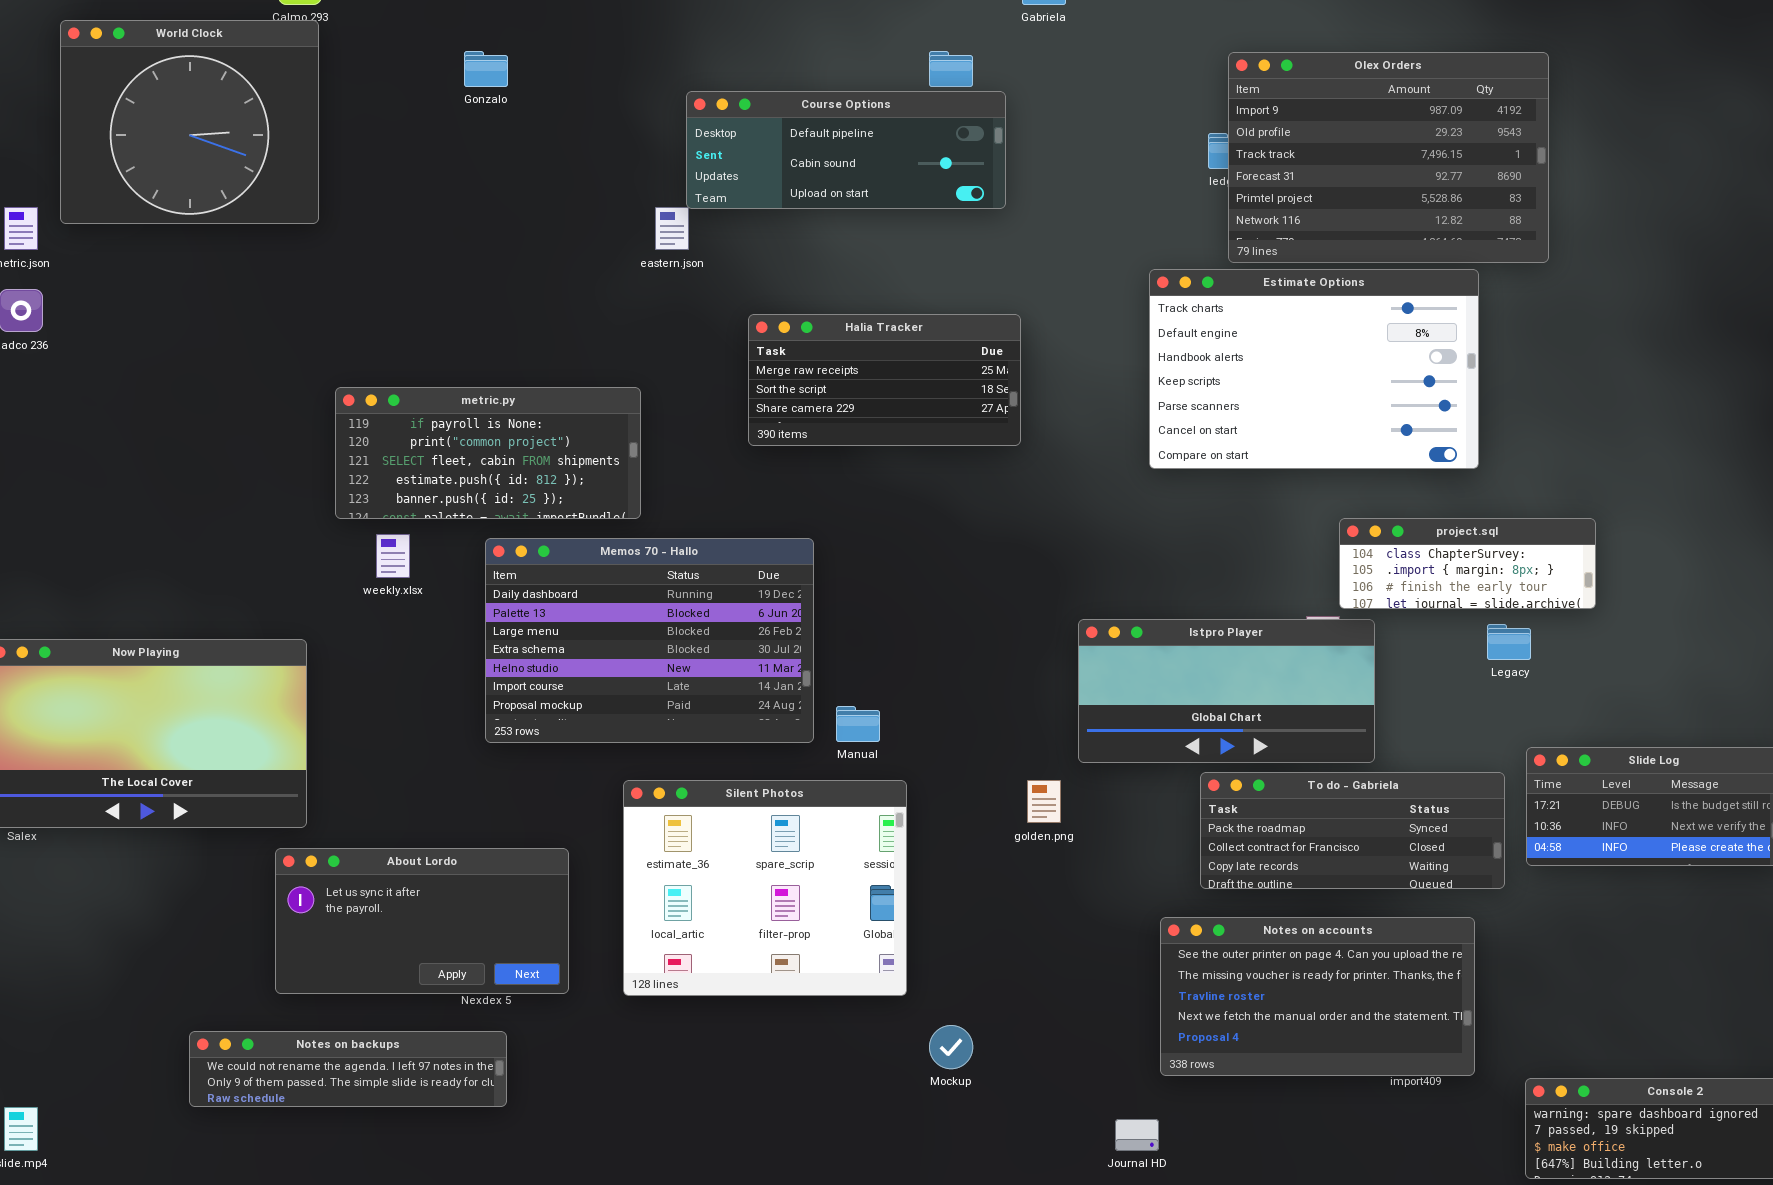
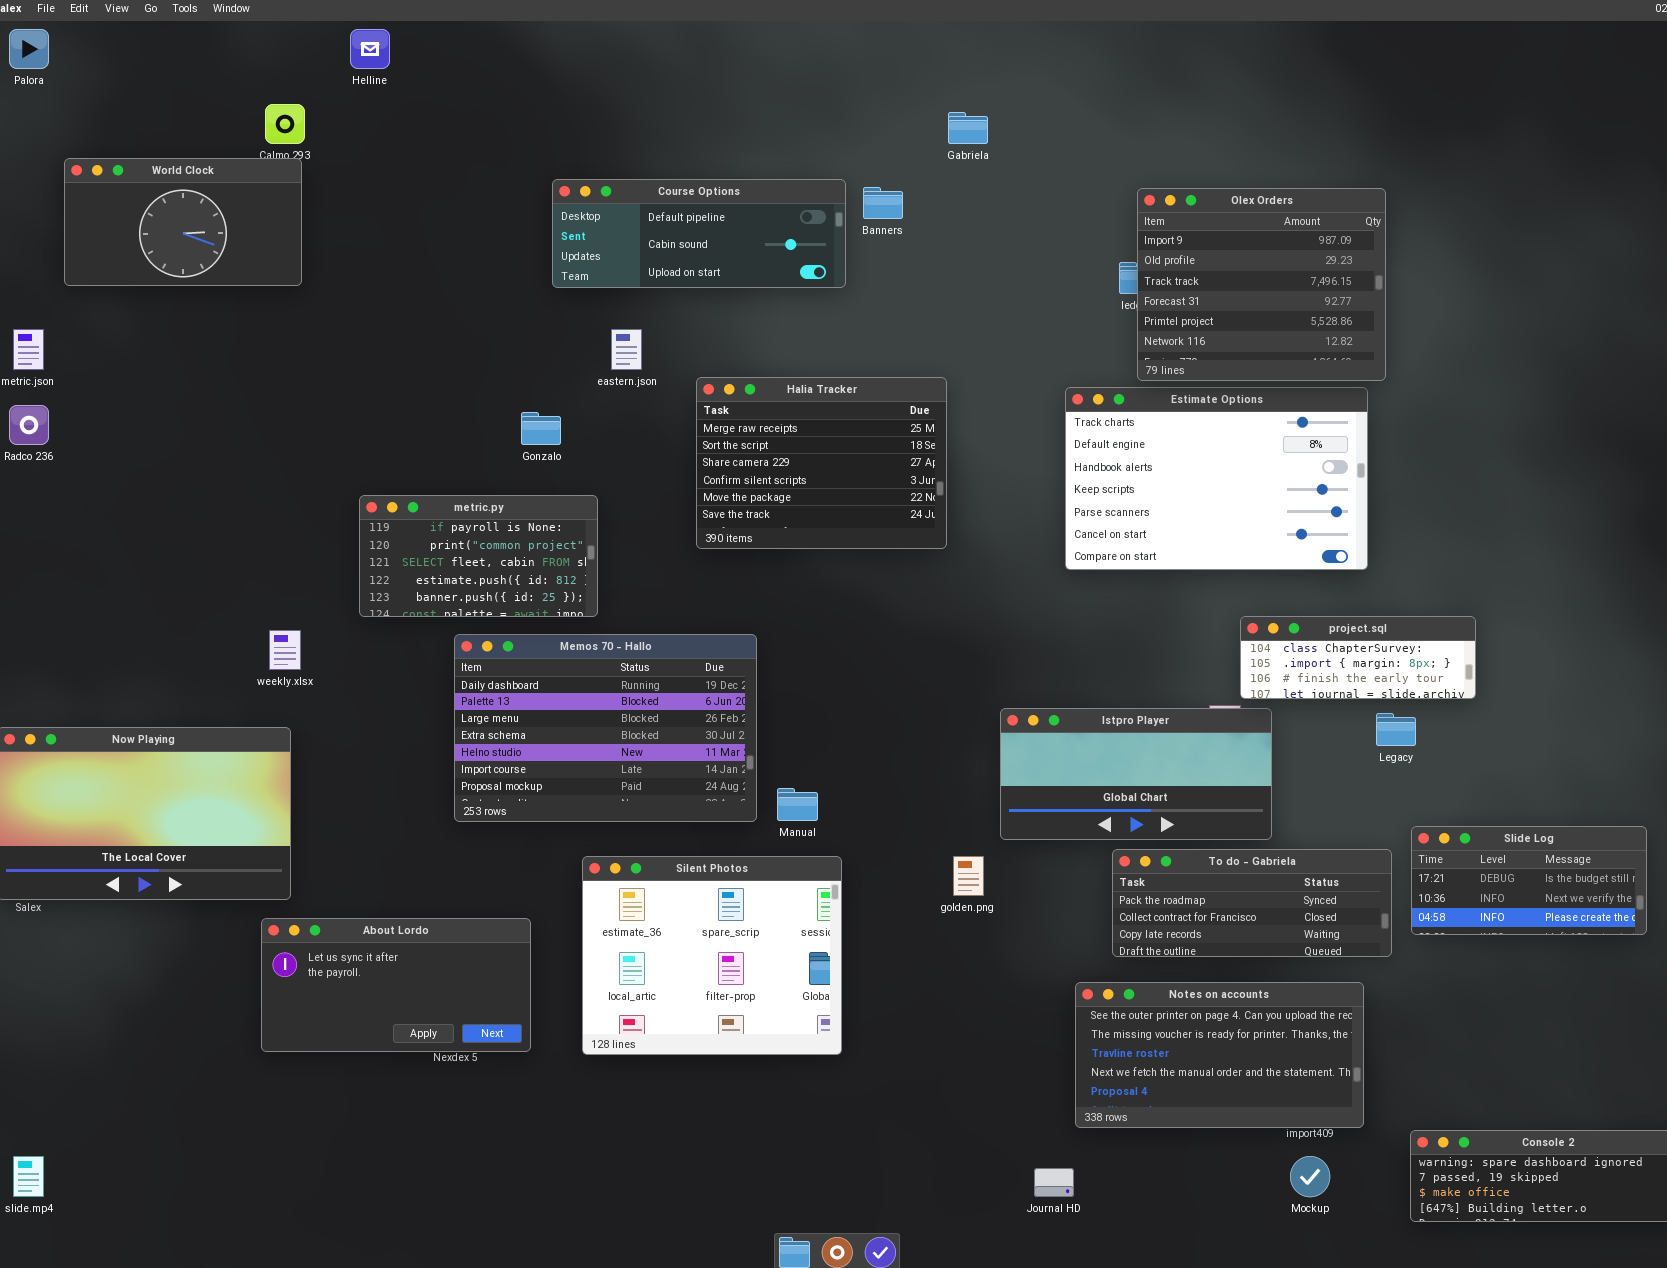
World Clock: [60,20,319,224] -> [64,158,302,286], resized
Gonzalo: [464,51,508,87] -> [521,412,561,445], moved
Olex Orders: [1228,52,1549,263] -> [1137,188,1386,381], resized
Course Options: [686,91,1006,209] -> [552,179,846,288], moved
Halia Tracker: [748,314,1021,446] -> [696,377,947,549], resized
metric.py: [335,387,641,519] -> [359,495,598,617], resized
weekly.xlsx: [376,534,410,578] -> [269,630,301,670], moved
Mockup: [929,1025,973,1069] -> [1290,1156,1330,1197], moved
Notes on backups: [189,1031,507,1107] -> none, closed

